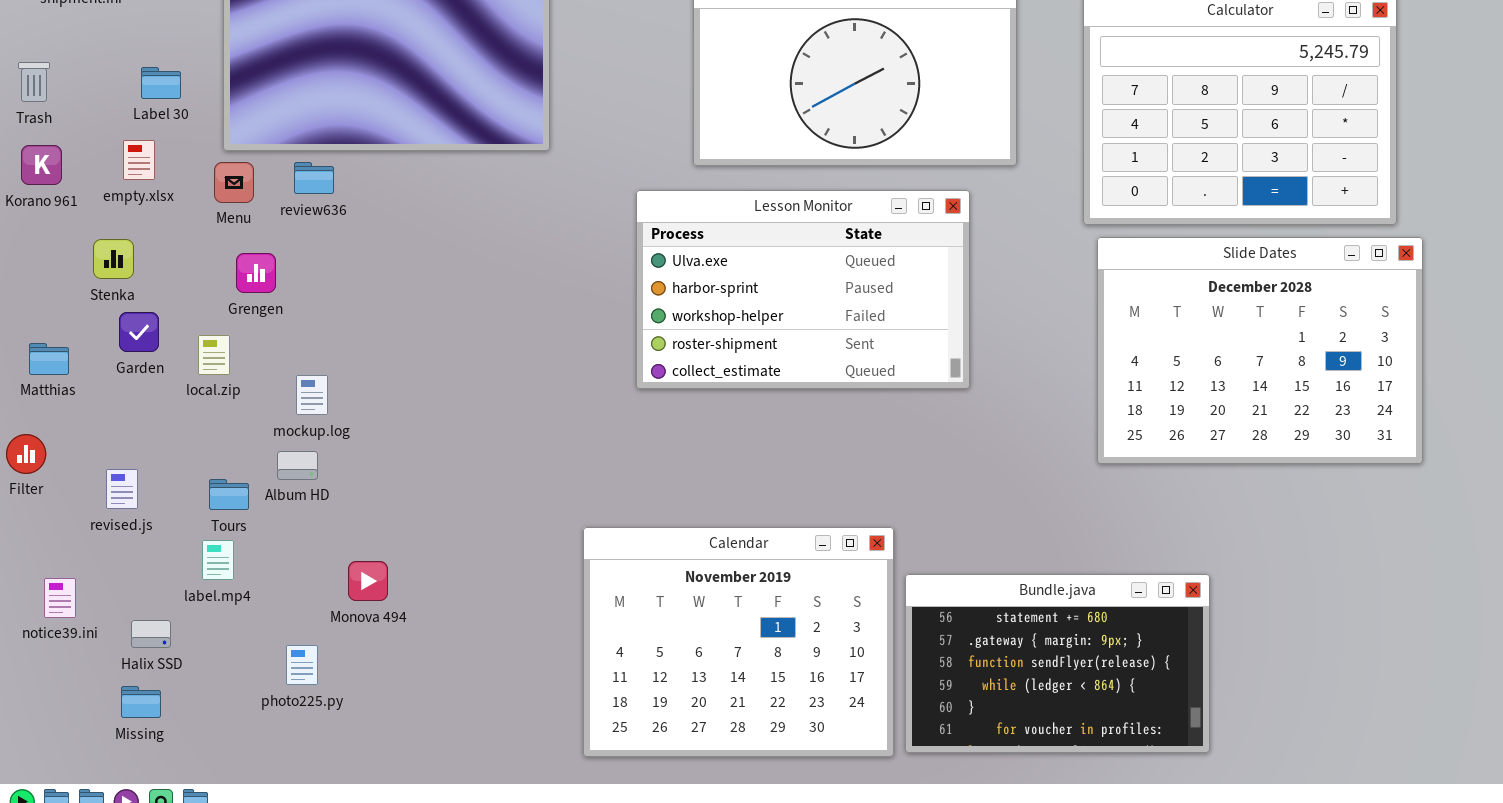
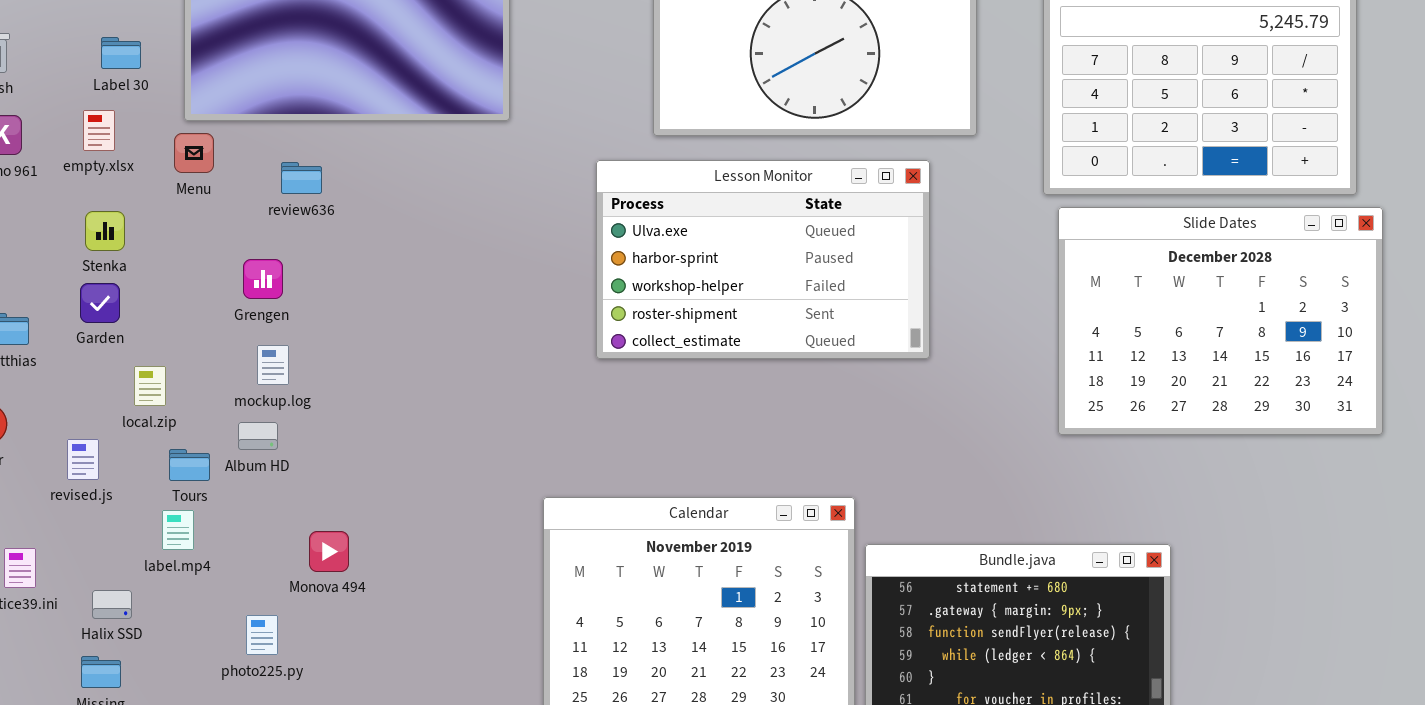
review636: [294,162,334,194] -> [281,162,322,194], moved
Stenka: [93,239,134,279] -> [85,211,125,251], moved
Grengen: [236,253,276,293] -> [243,259,283,299], moved
local.zip: [198,335,230,375] -> [134,366,166,406], moved

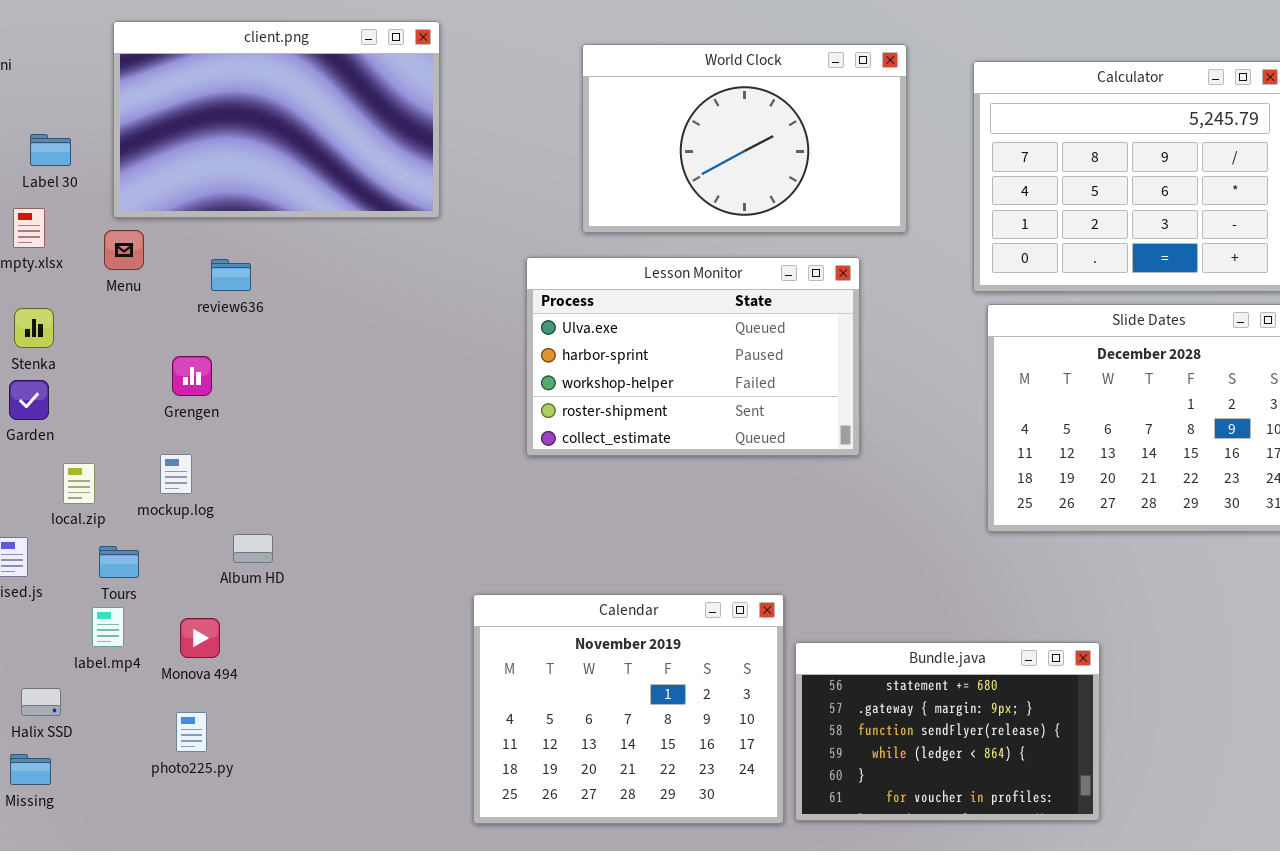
mockup.log: [257,345,289,385] -> [160,454,192,494], moved
Album HD: [238,422,278,450] -> [233,534,273,563], moved
Monova 494: [309,531,349,572] -> [180,618,220,658], moved

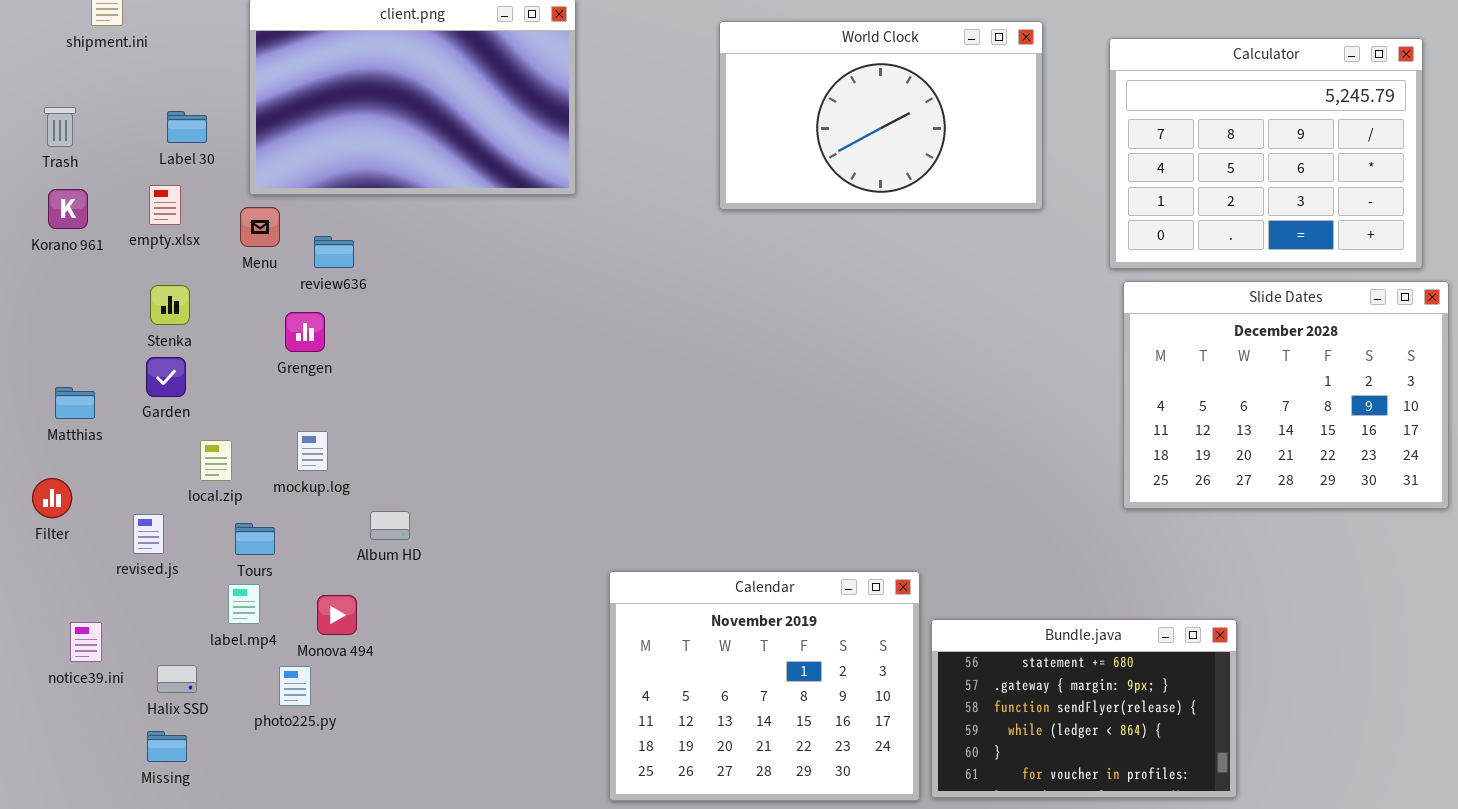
Lesson Monitor: [526,257,860,456] -> none, closed
review636: [211,259,251,291] -> [314,236,354,268], moved
Grengen: [172,356,212,396] -> [285,312,325,352], moved
photo225.py: [176,712,207,752] -> [279,666,311,706], moved

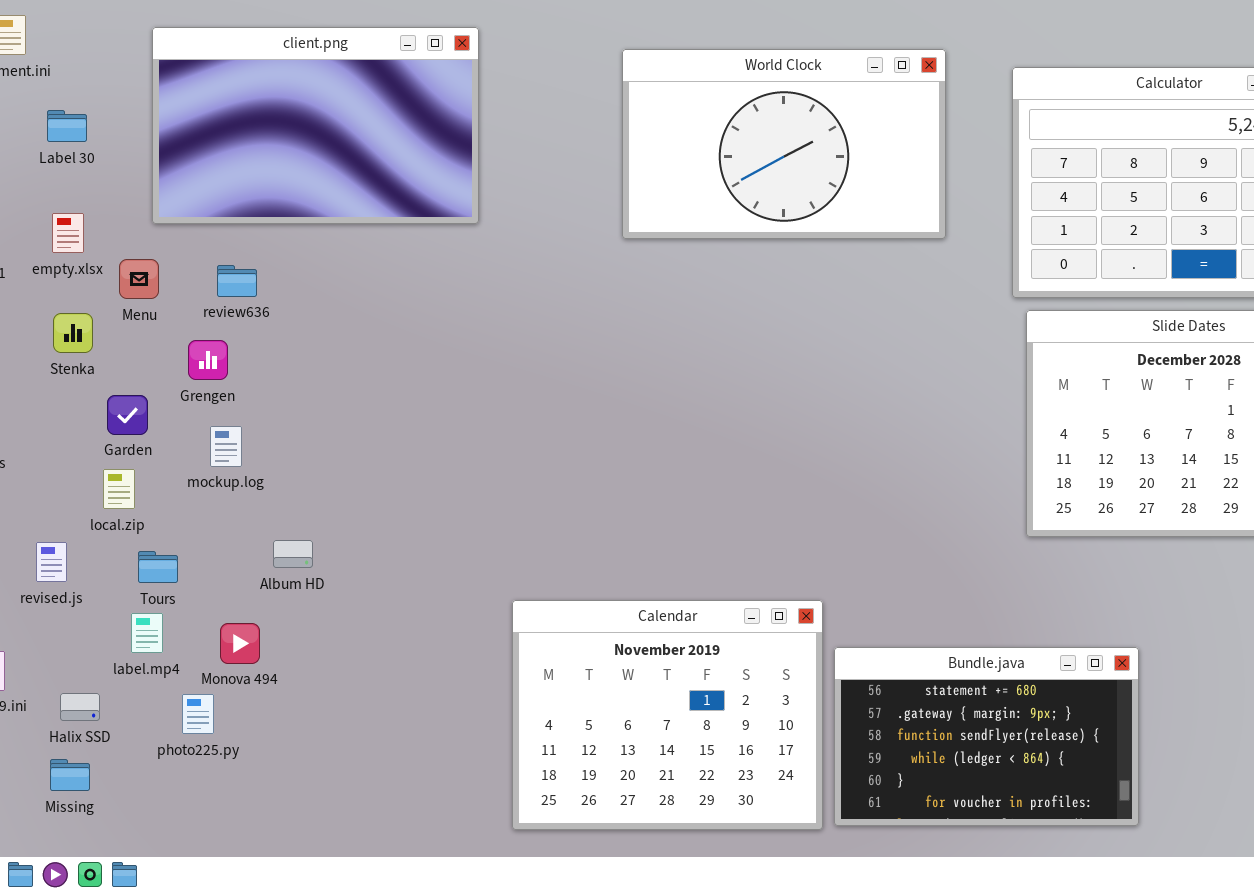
Label 30: [167,111,207,143] -> [47,110,87,142], moved
Menu: [240,207,280,247] -> [119,259,159,299], moved
Garden: [146,357,186,397] -> [107,395,148,435], moved
mockup.log: [297,431,328,471] -> [210,426,242,467], moved

